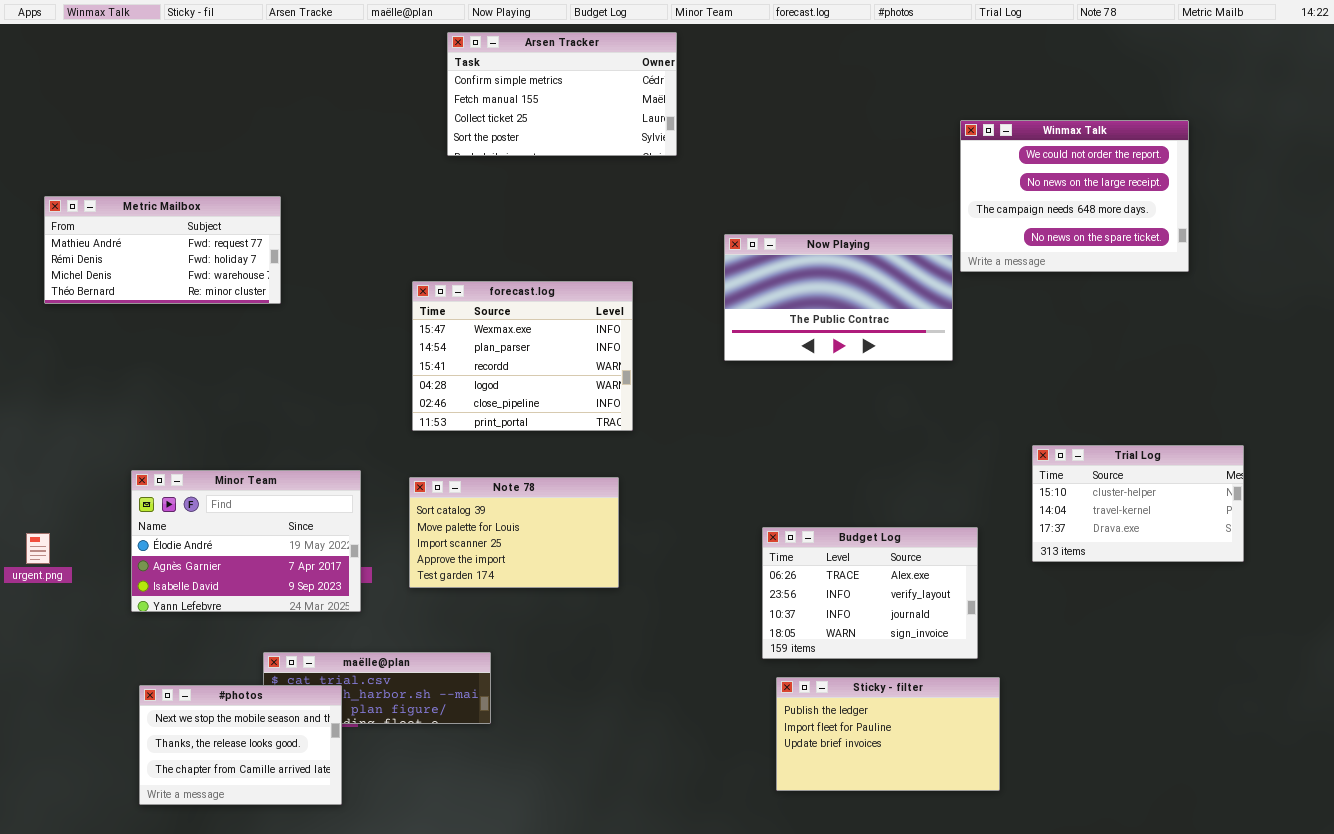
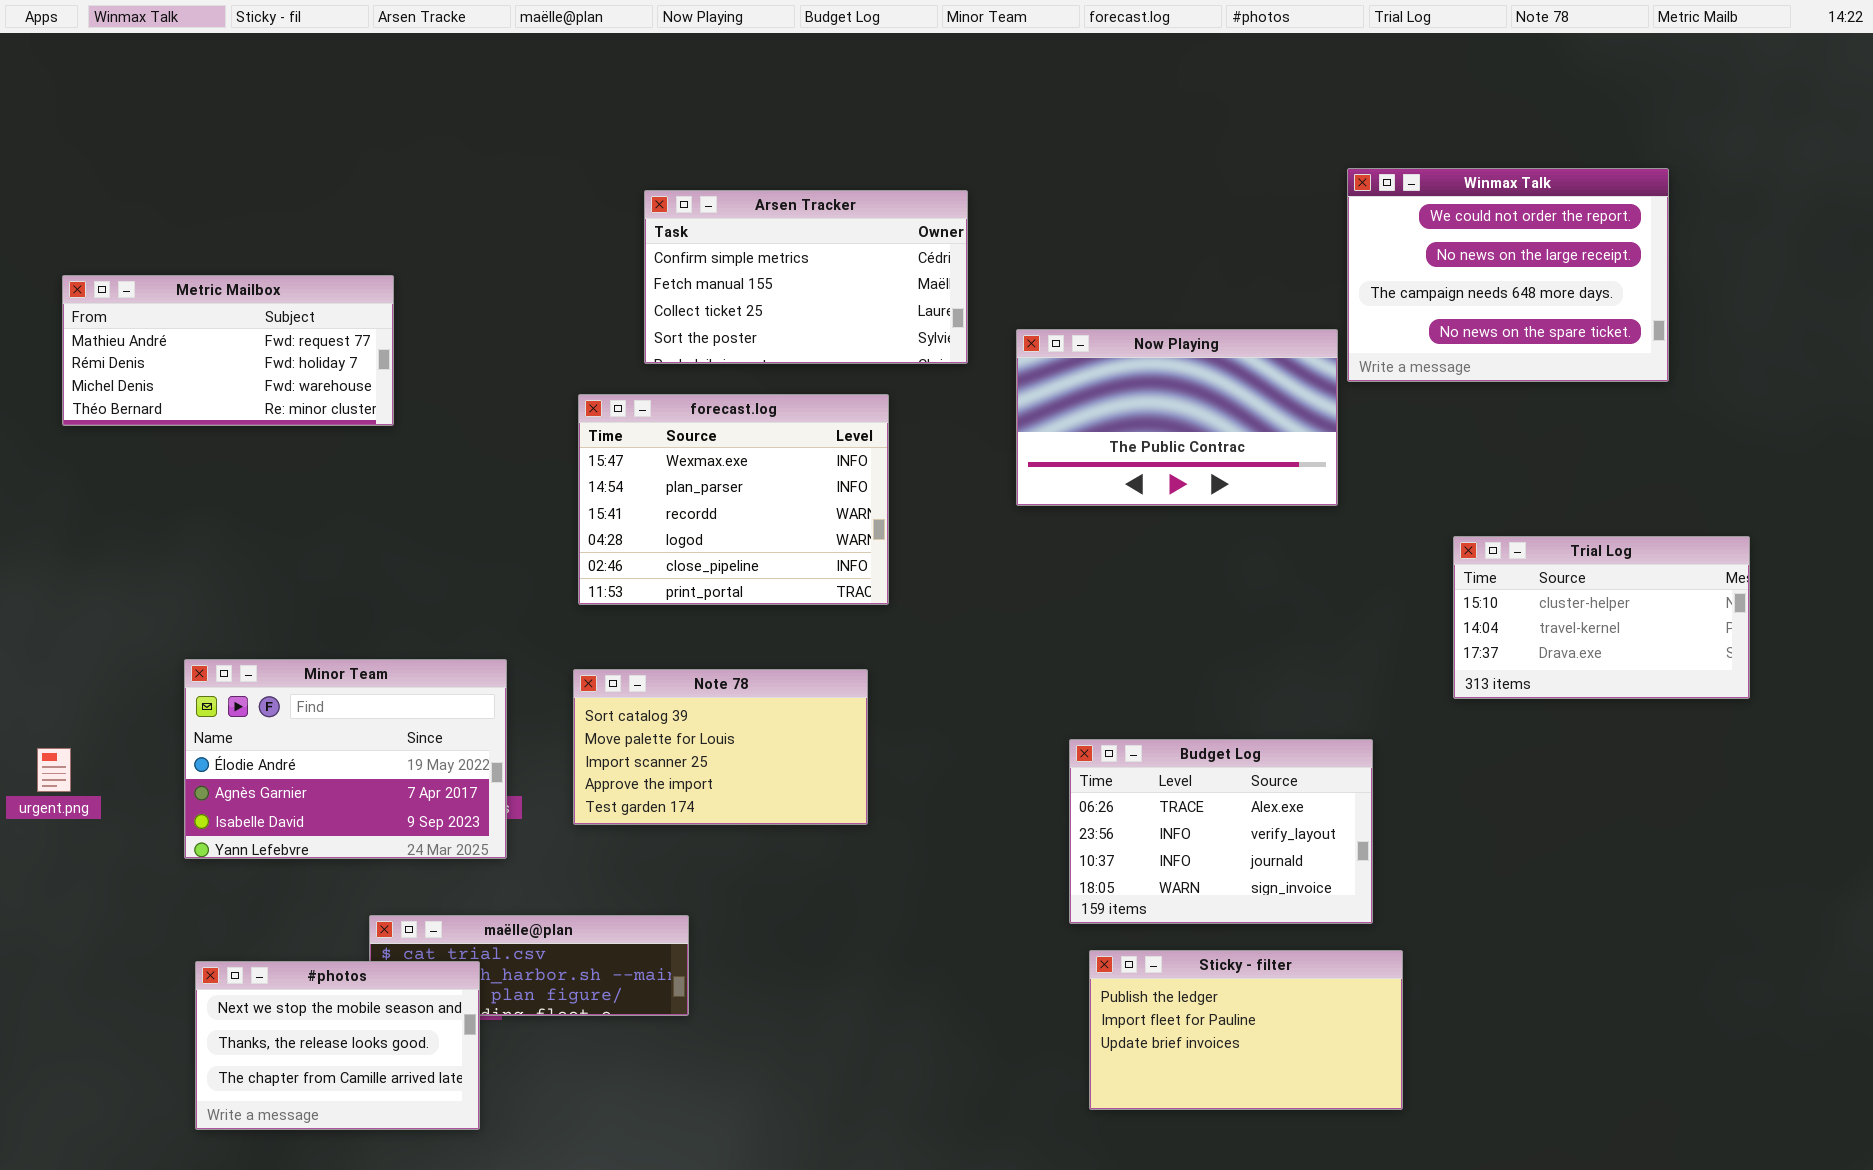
Arsen Tracker: [447,32,677,156] -> [644,190,968,364], moved
Trial Log: [1032,445,1244,562] -> [1453,536,1750,699], moved

